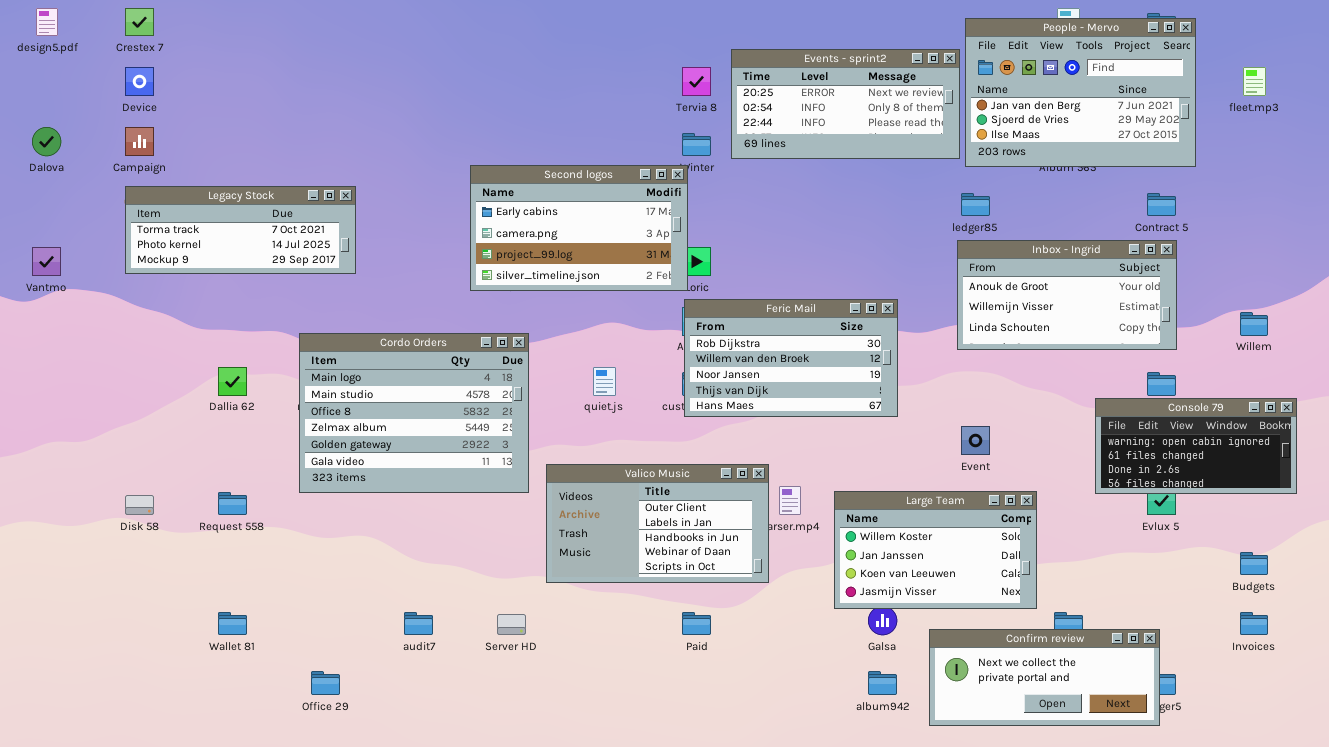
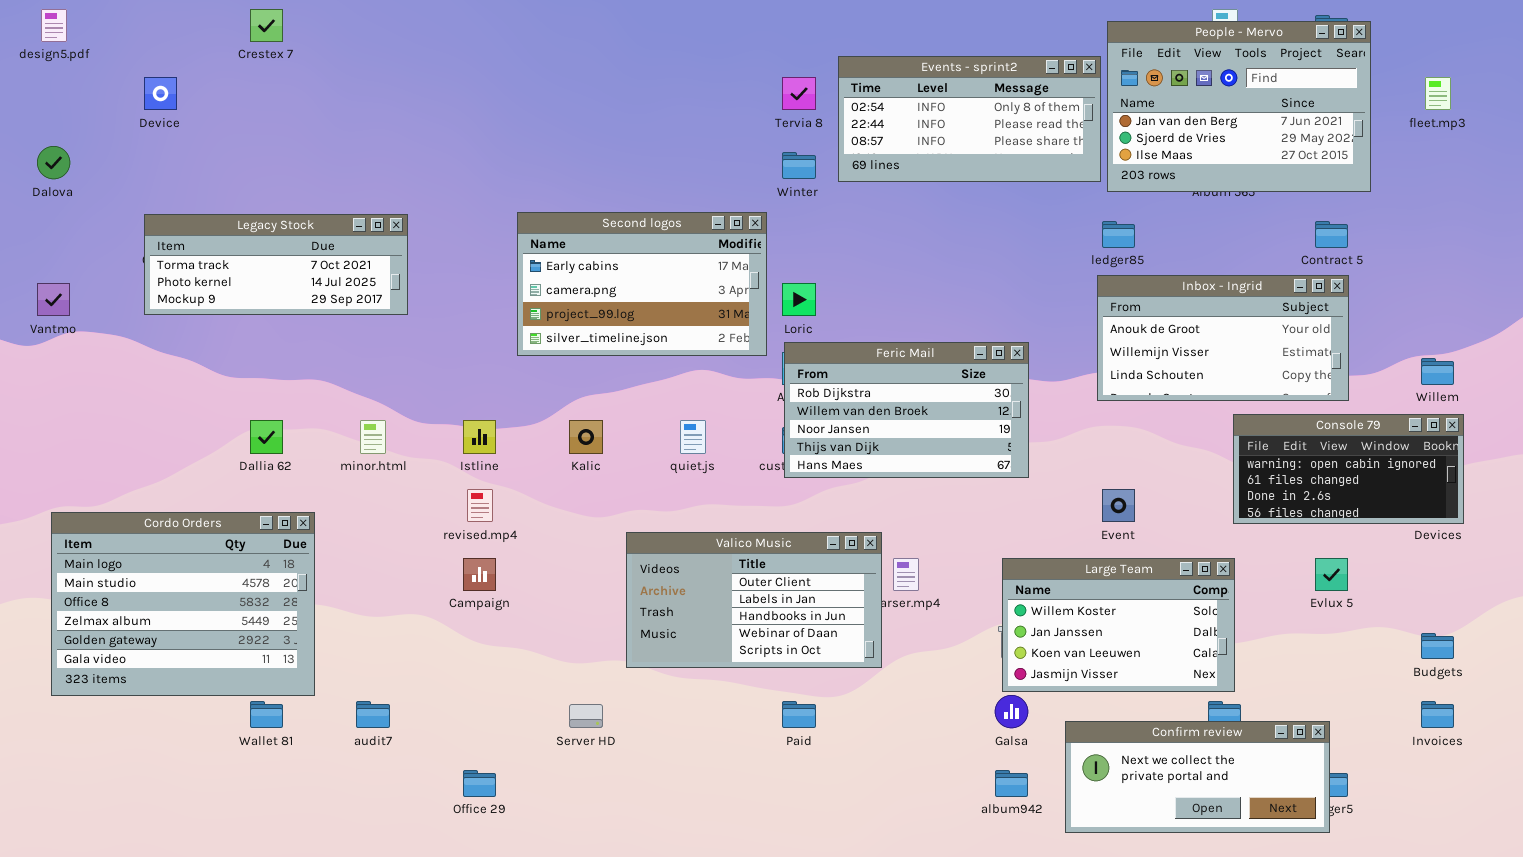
Crestex 7: [125,8,154,36] -> [250,9,283,42], moved
Events - sprint2: [731,49,960,159] -> [838,56,1101,182], scrolled down 1 row
Campaign: [125,127,154,156] -> [463,558,496,591], moved
Second logos: [470,165,688,291] -> [517,212,767,356], moved
Cordo Orders: [299,333,529,493] -> [51,512,315,696], moved
Console 79: [1095,398,1297,494] -> [1233,414,1464,524], moved
Large Team: [834,491,1037,609] -> [1002,558,1235,692], moved
audit7: [404,612,433,635] -> [356,701,390,728], moved
Office 29: [311,671,340,695] -> [463,770,496,797], moved

